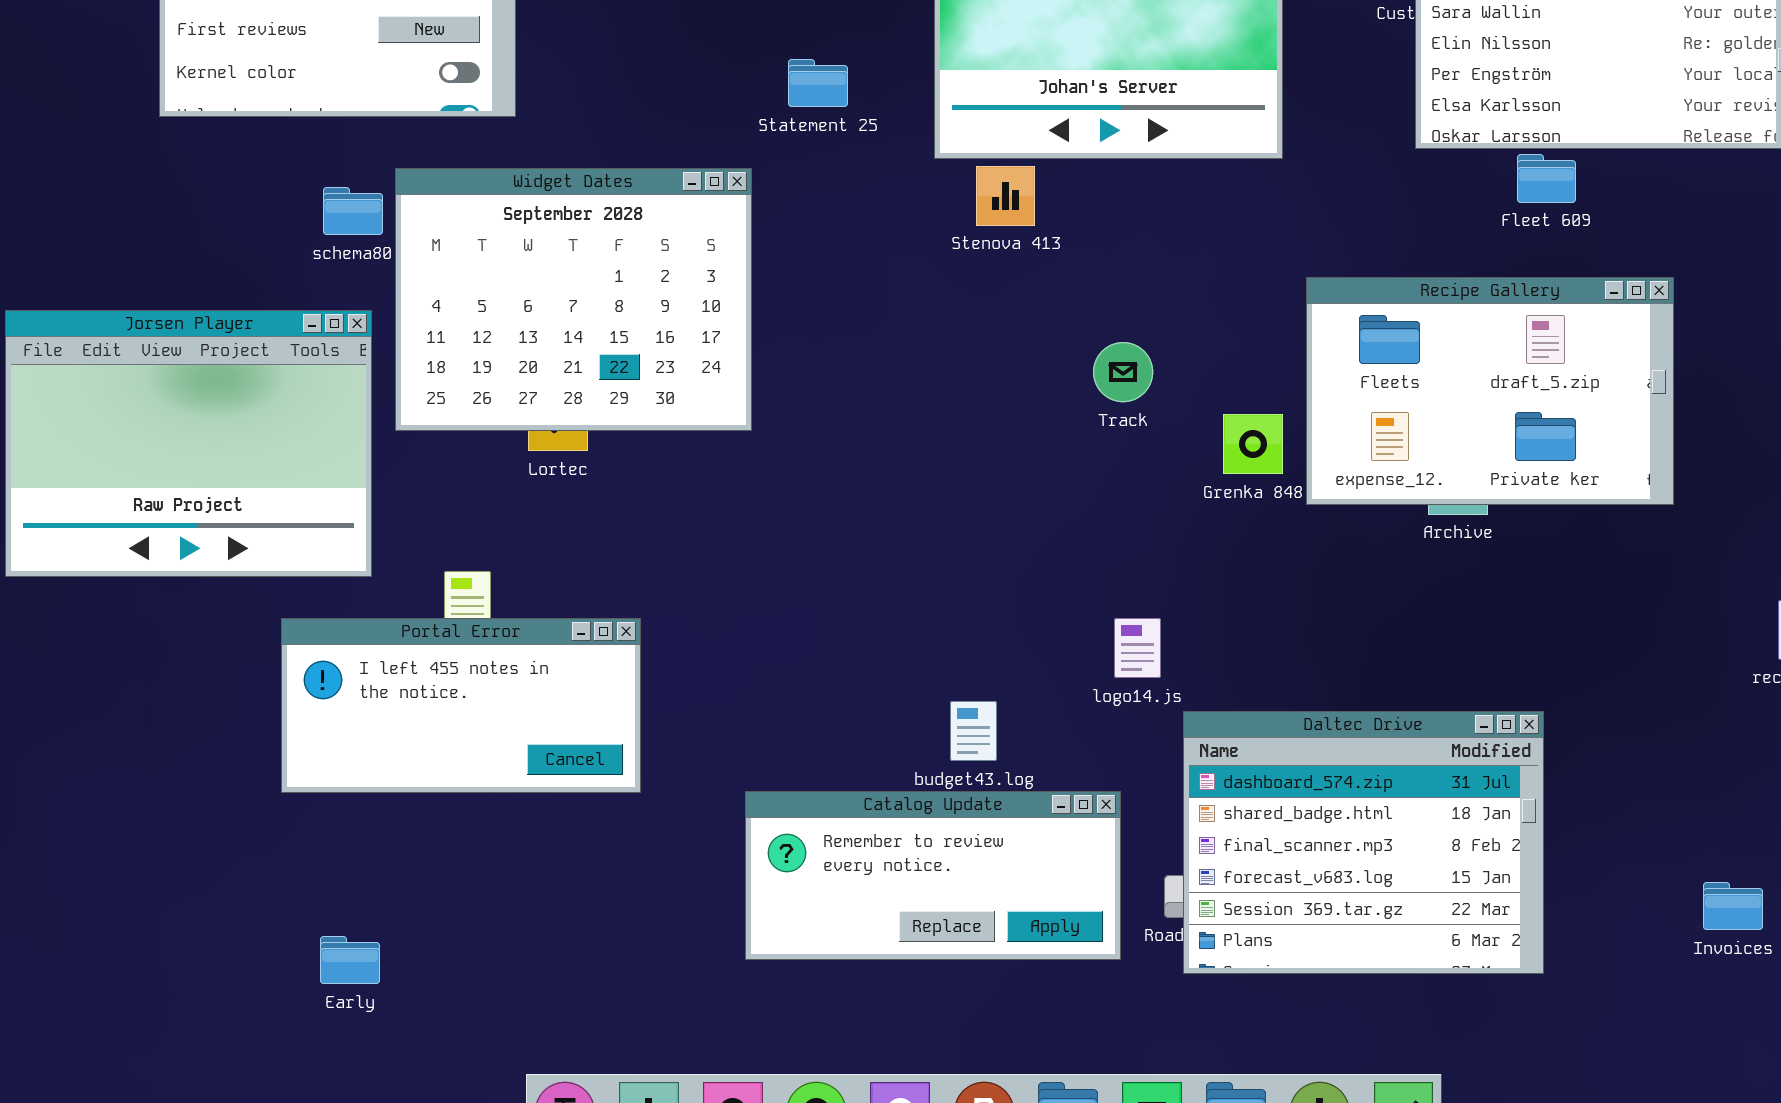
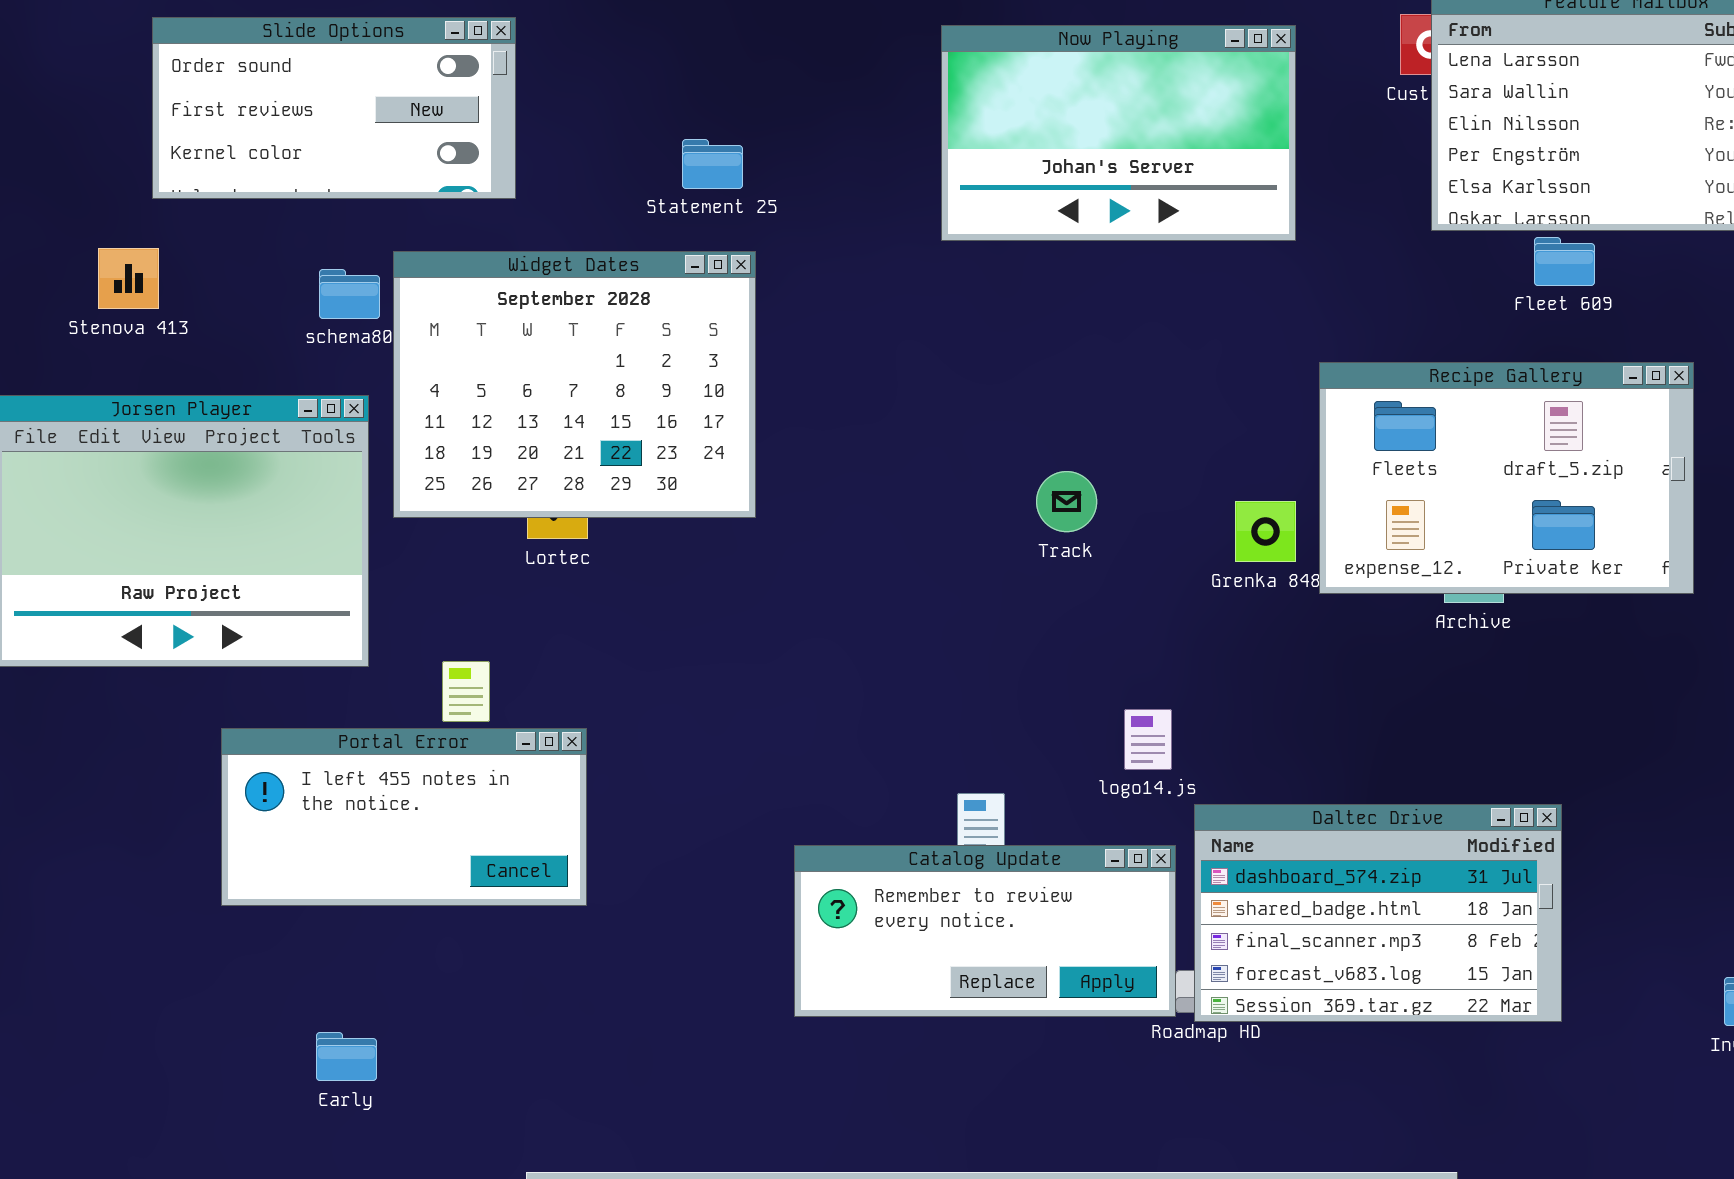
Statement 25: [788,59,848,107] -> [682,139,743,189], moved
Stenova 413: [976,166,1035,226] -> [98,248,159,309], moved
Track: [1093,342,1153,402] -> [1036,471,1097,532], moved
Portal Error: [281,618,641,793] -> [221,728,587,906], moved
Daltec Drive: [1183,711,1544,974] -> [1194,804,1562,1022], resized
Catalog Update: [745,791,1121,960] -> [794,845,1176,1017], moved

